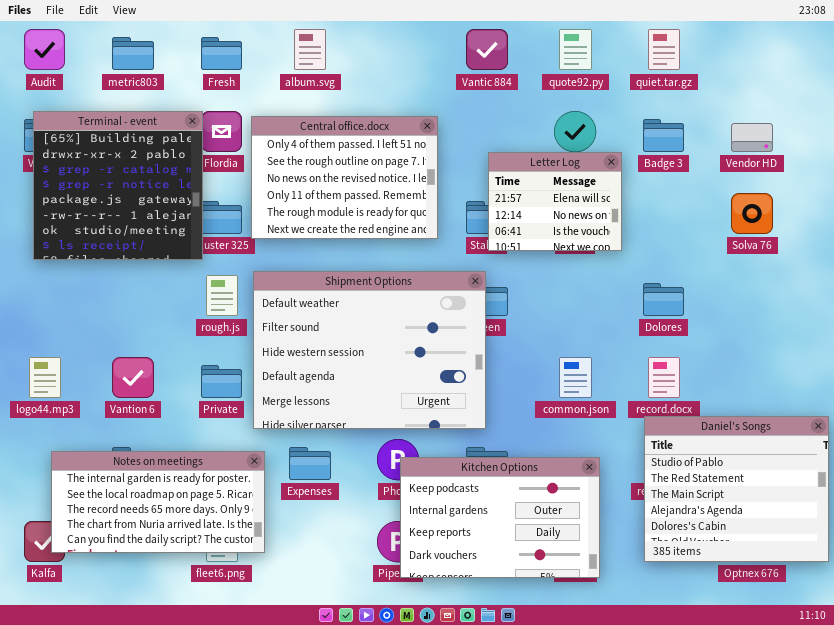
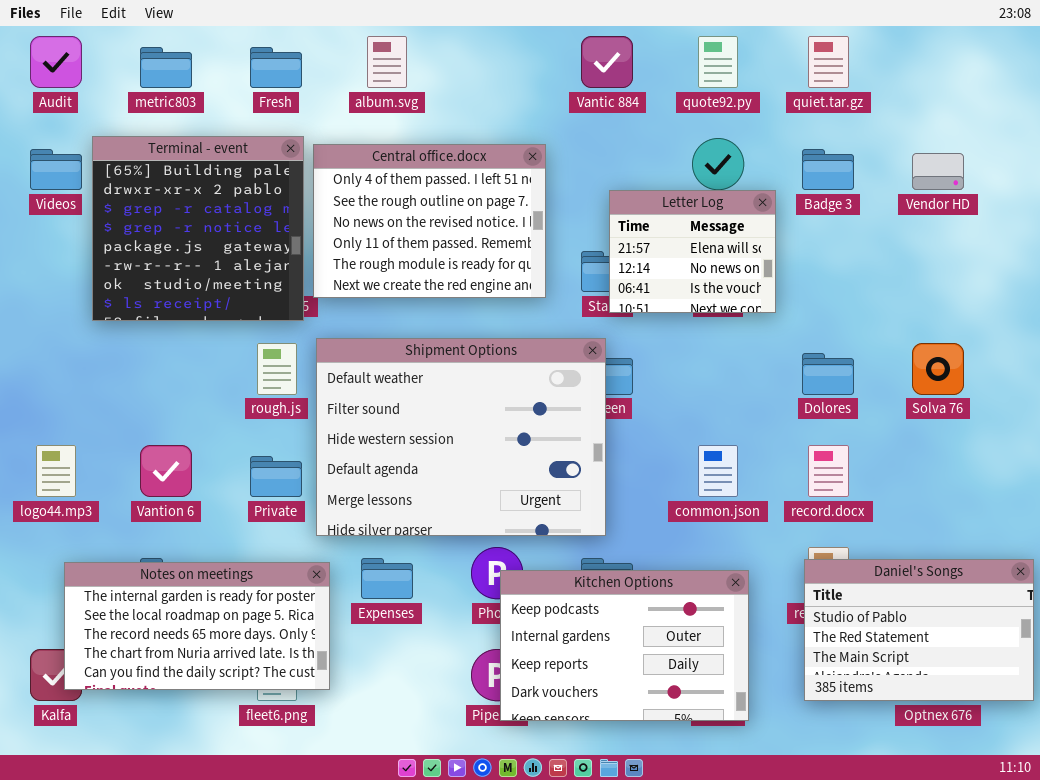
Terminal - event: [33,111,203,260] -> [92,136,304,321], moved
Solva 76: [731,193,773,234] -> [912,343,964,395], moved
Daniel's Songs: [644,416,829,562] -> [804,559,1034,701], resized

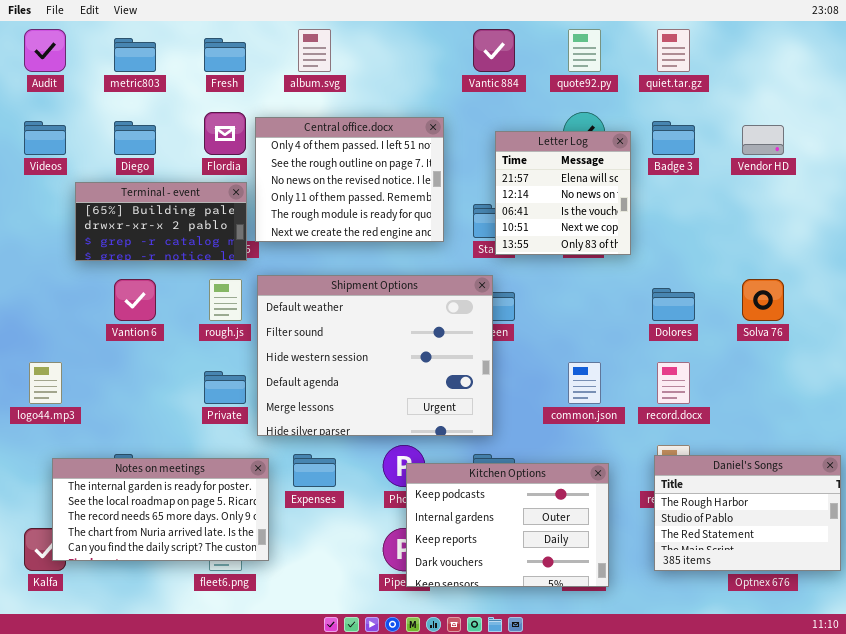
Terminal - event: [92,136,304,321] -> [75,182,247,261], resized
Letter Log: [609,190,776,313] -> [495,131,631,255], resized
Vantion 6: [140,445,192,497] -> [114,279,156,321], moved
Daniel's Songs: [804,559,1034,701] -> [654,455,841,571], scrolled up 1 row

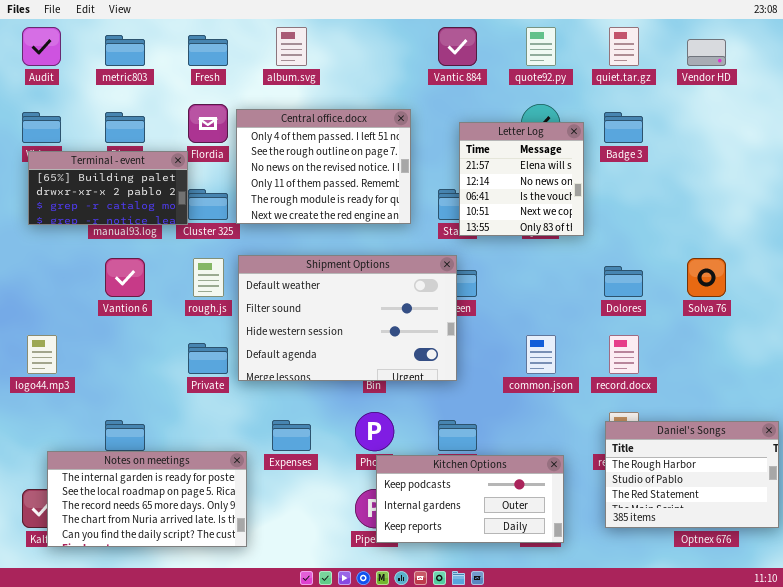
Vendor HD: [742,125,784,155] -> [687,39,726,66], moved
Terminal - event: [75,182,247,261] -> [28,151,188,225], moved
Shipment Options: [257,275,493,436] -> [238,255,457,381], resized
Notes on meetings: [52,458,269,561] -> [47,451,247,547], moved
Kitchen Options: [406,463,609,587] -> [376,455,564,543], resized

